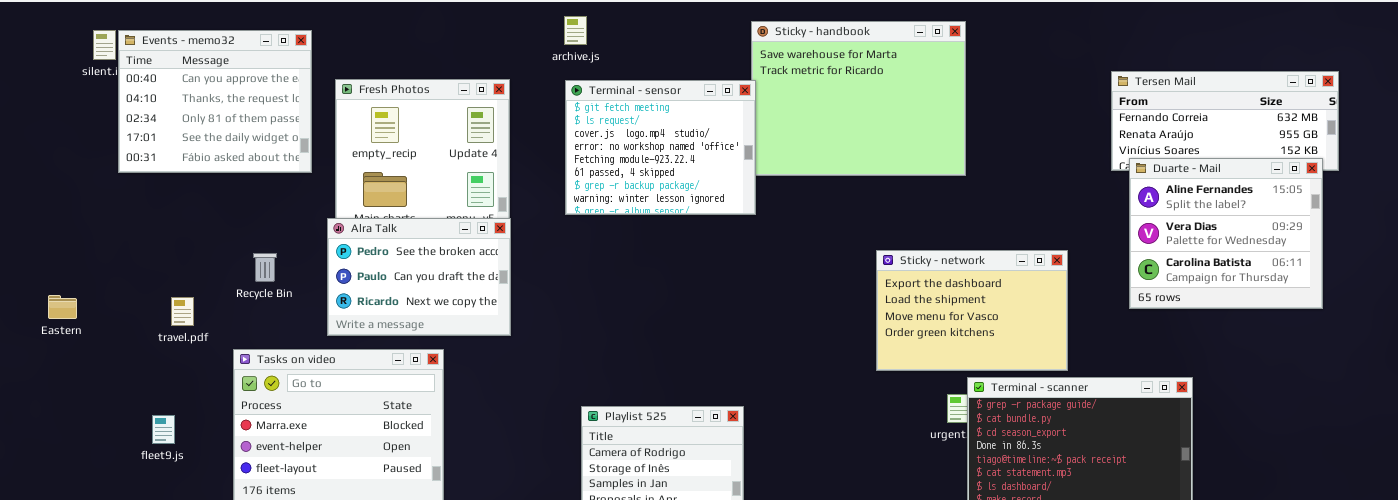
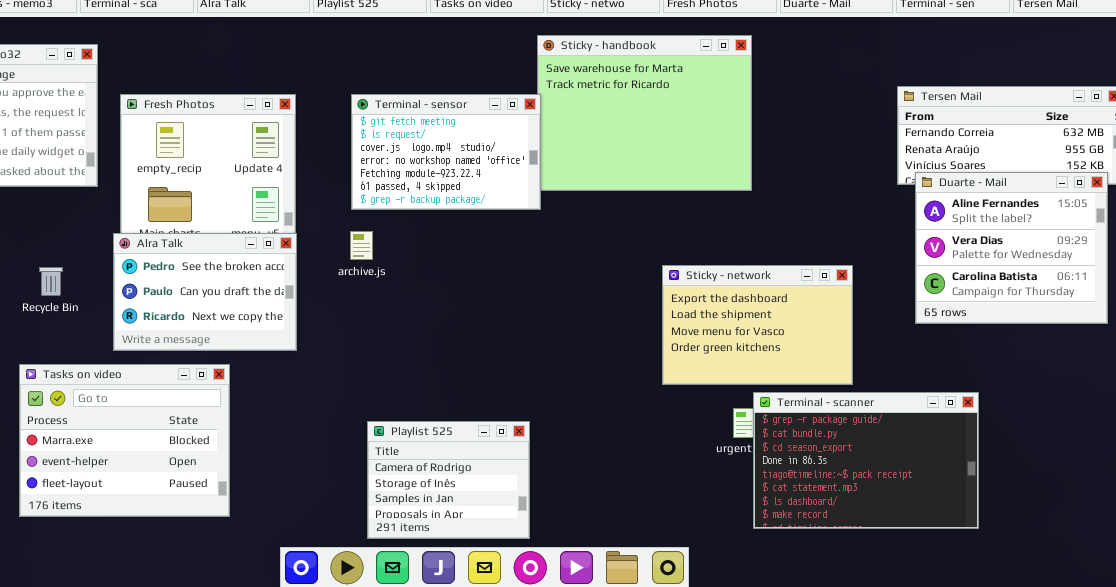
archive.js: [564,16,587,45] -> [350,231,373,260], moved
Terminal - sensor: [565,80,756,215] -> [351,94,541,210], resized

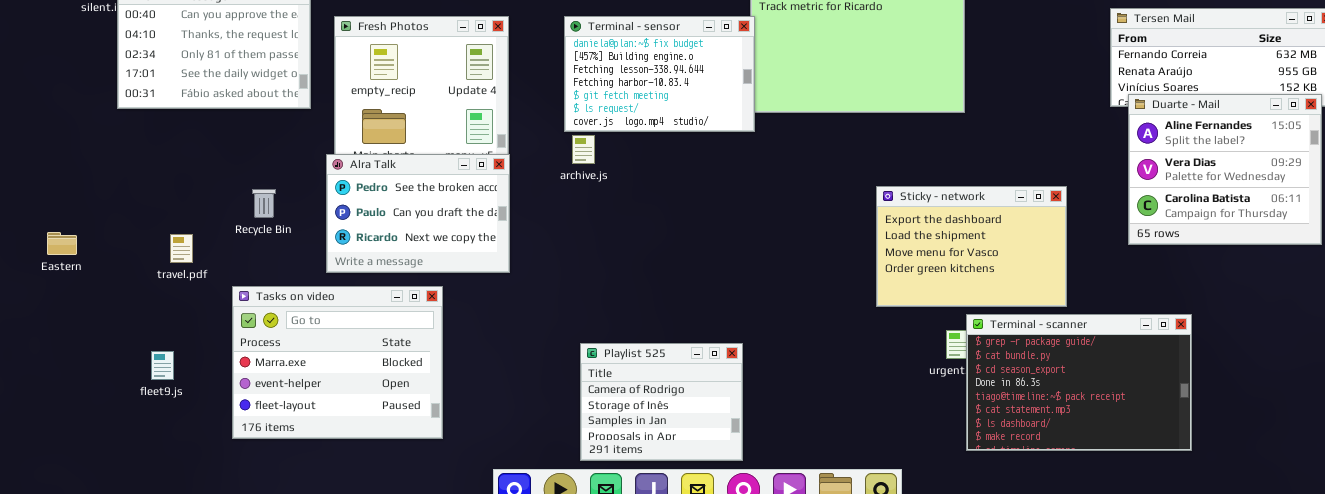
Terminal - sensor: [351,94,541,210] -> [564,16,755,132], scrolled up 4 rows
archive.js: [350,231,373,260] -> [572,135,595,164], moved

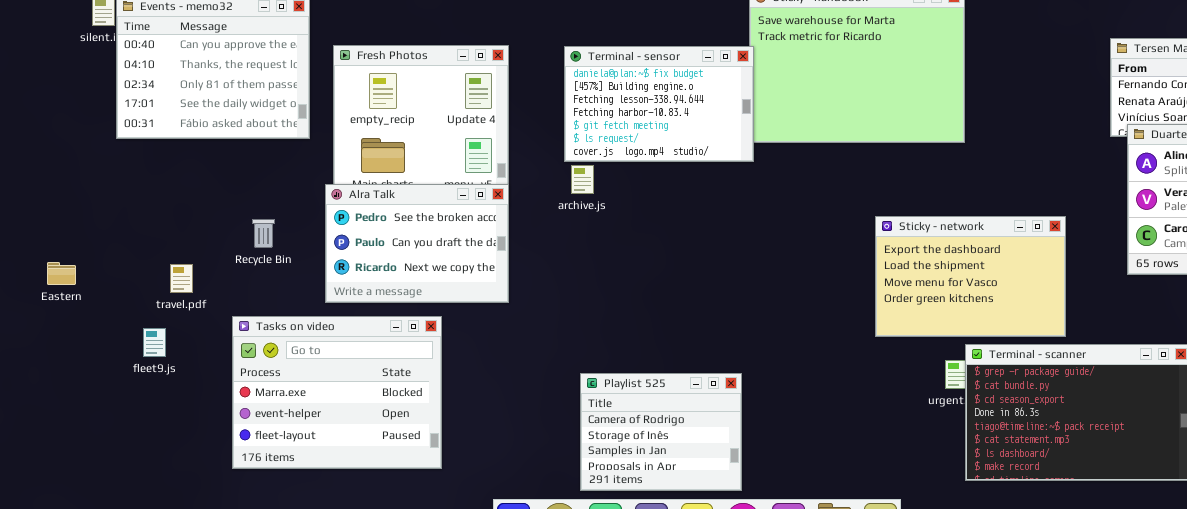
fleet9.js: [151,351,174,380] -> [143,328,166,357], moved

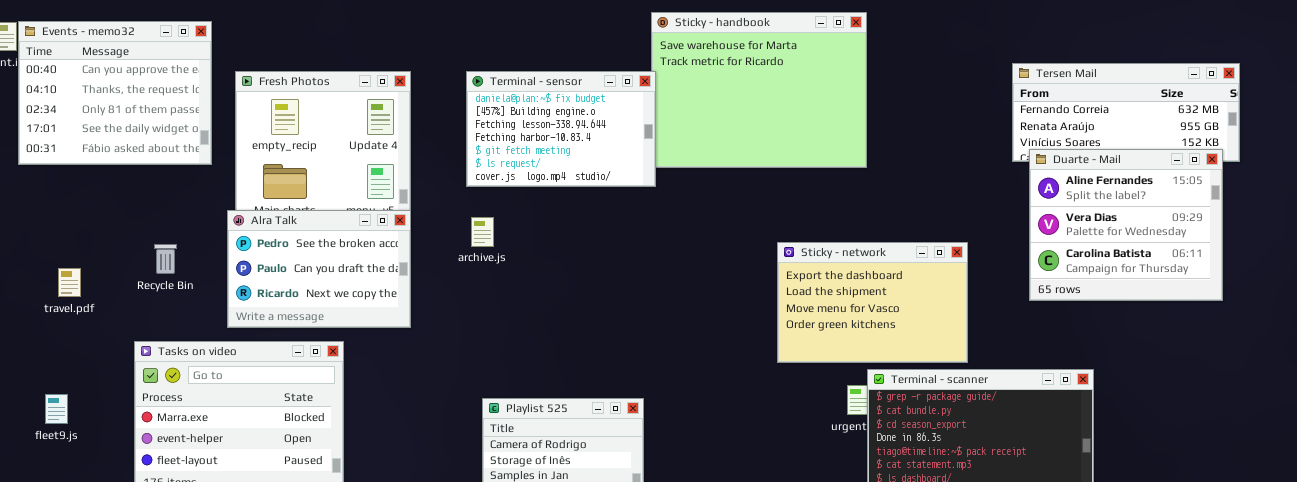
archive.js: [571,165,594,194] -> [471,217,494,247], moved
travel.pdf: [170,264,193,293] -> [58,268,81,297], moved
fleet9.js: [143,328,166,357] -> [45,394,68,424], moved

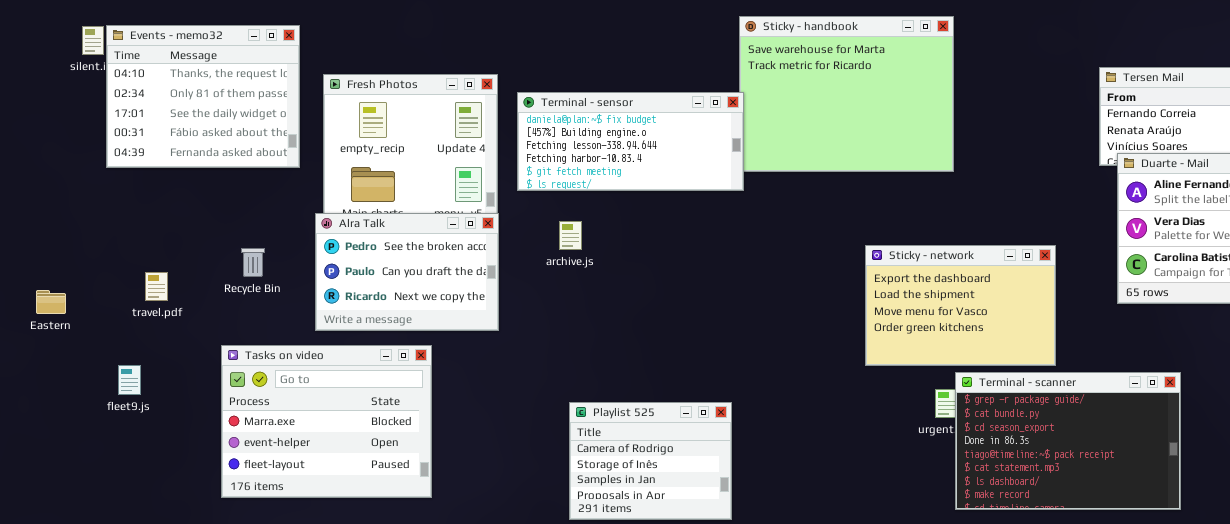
Events - memo32: [18,21,212,165] -> [106,25,300,168], scrolled down 1 row
Terminal - sensor: [466,71,656,187] -> [517,92,744,191], resized
fleet9.js: [45,394,68,424] -> [118,365,141,395], moved

